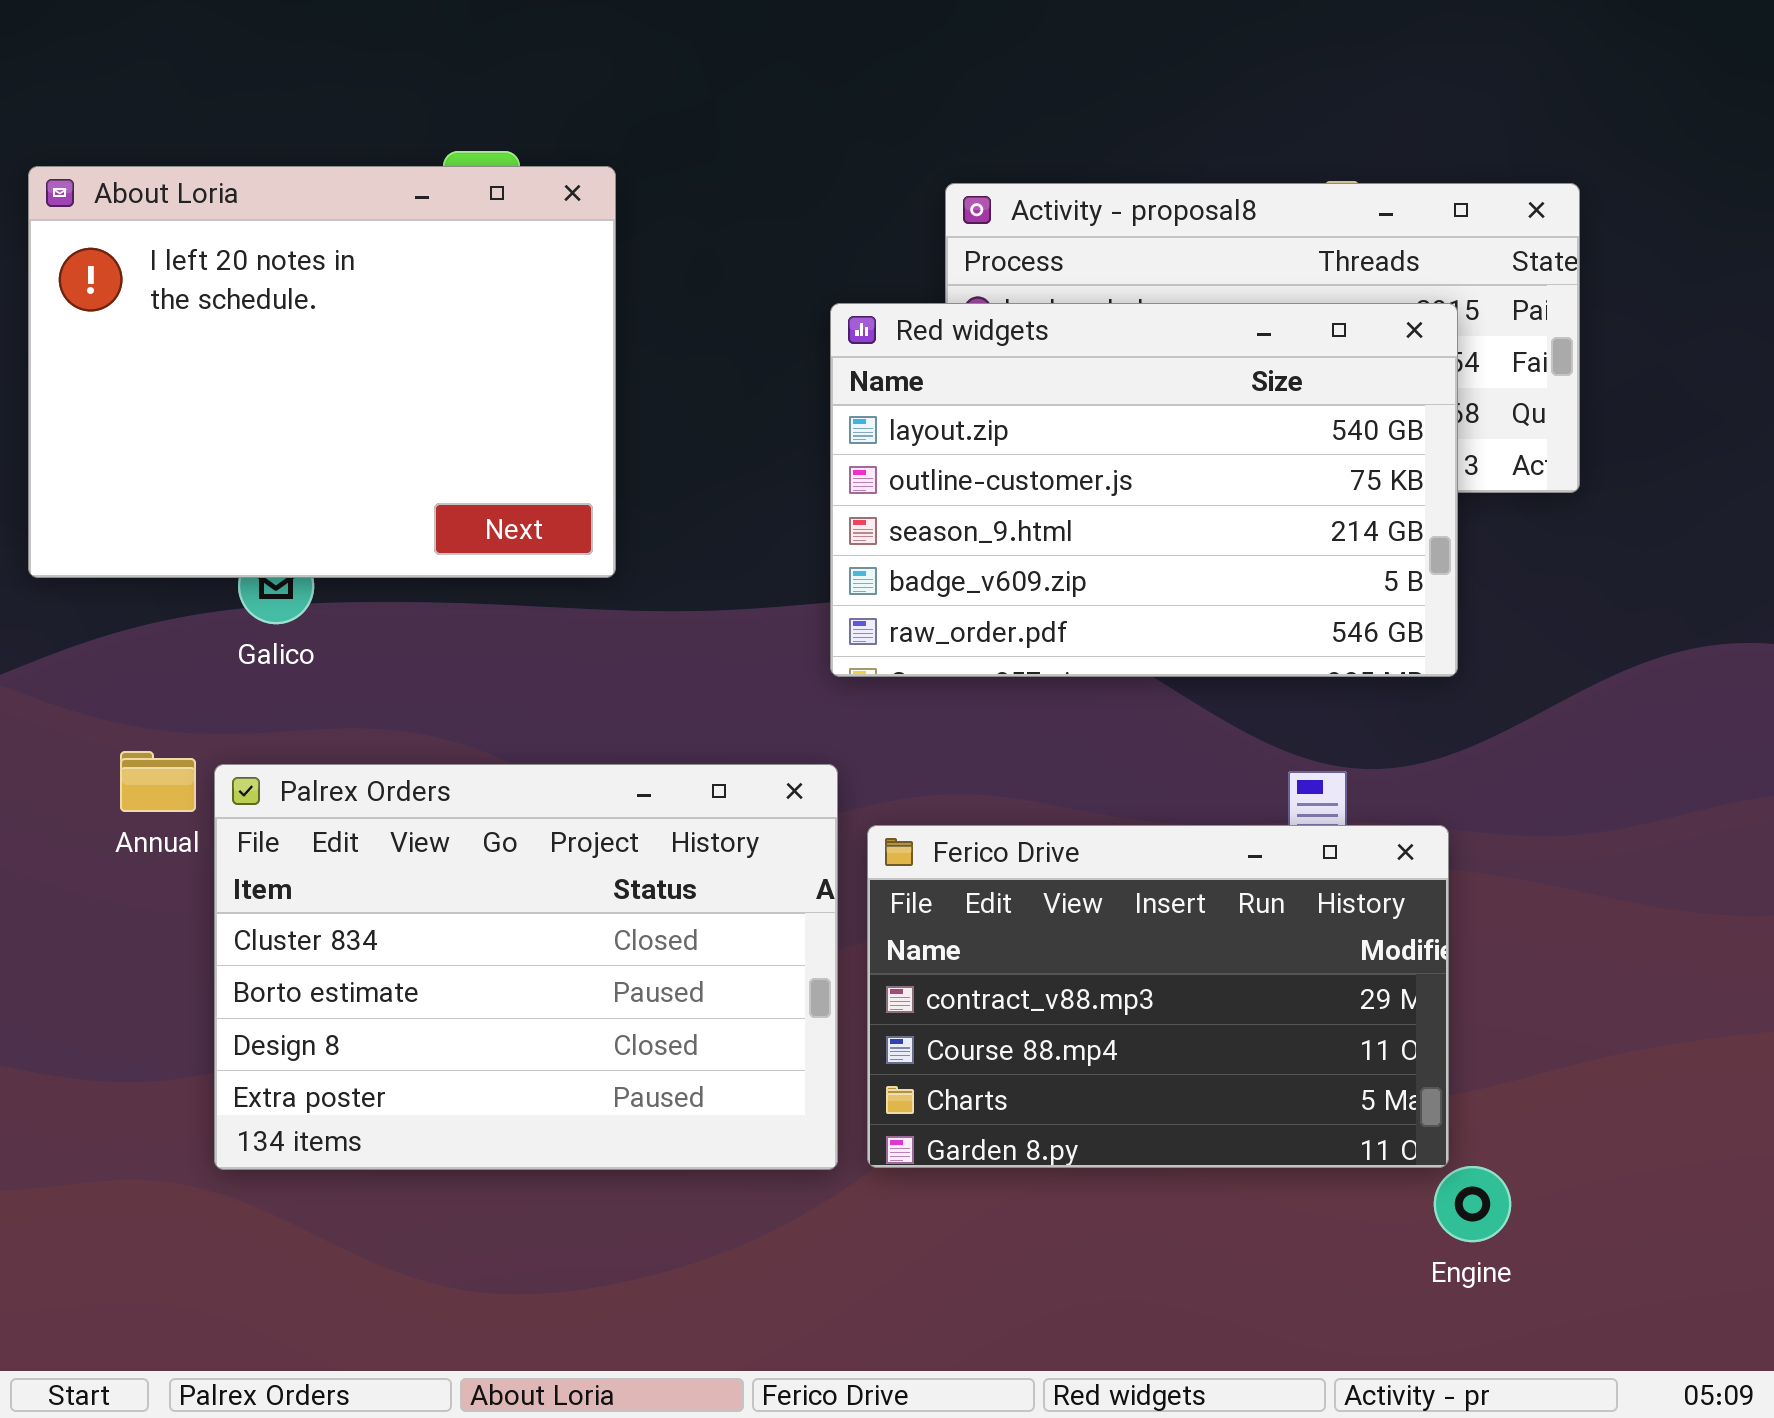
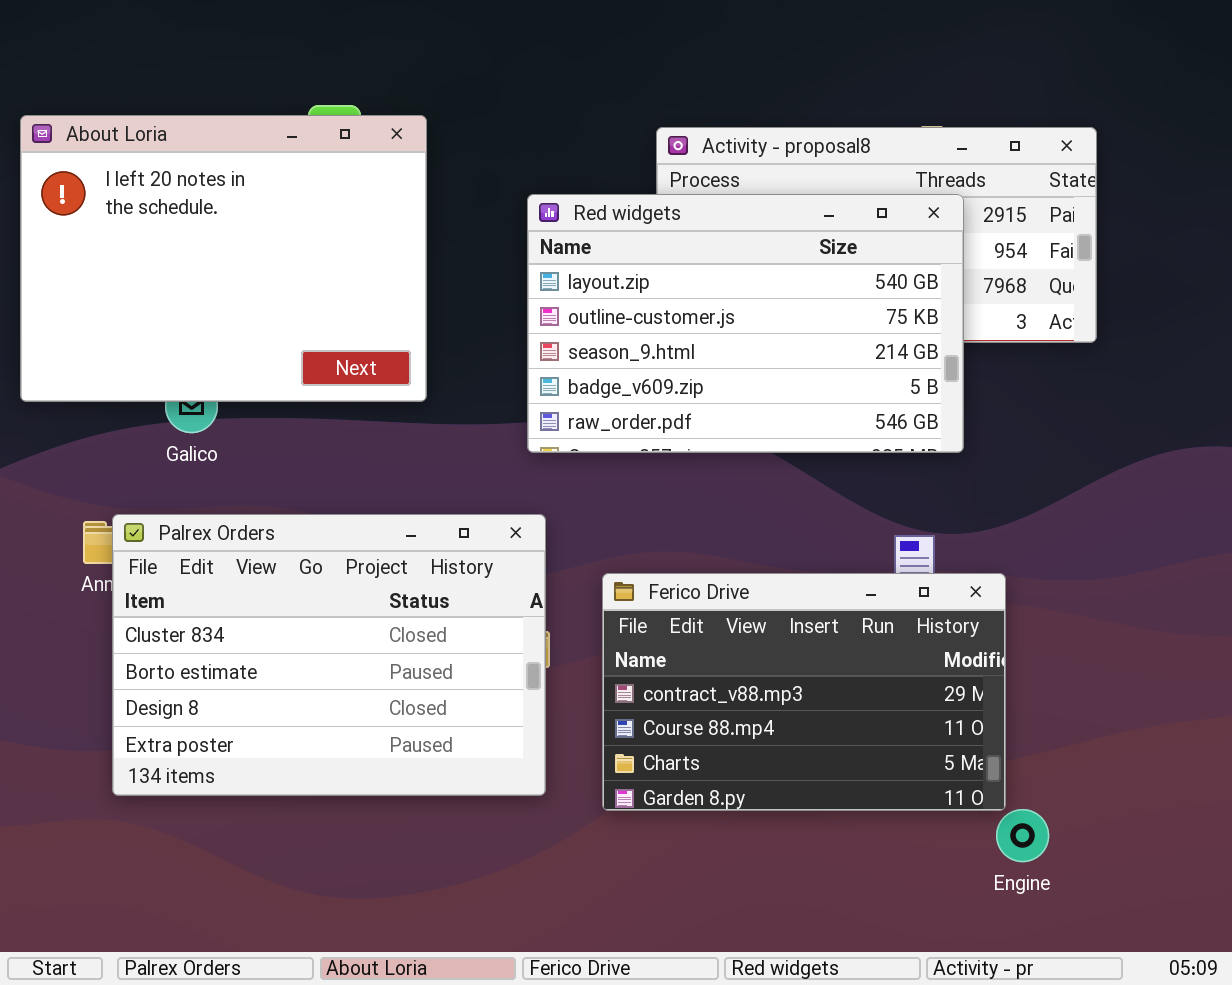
Red widgets: [830,303,1458,677] -> [527,194,964,453], moved
Palrex Orders: [214,764,838,1170] -> [112,514,546,796], moved

